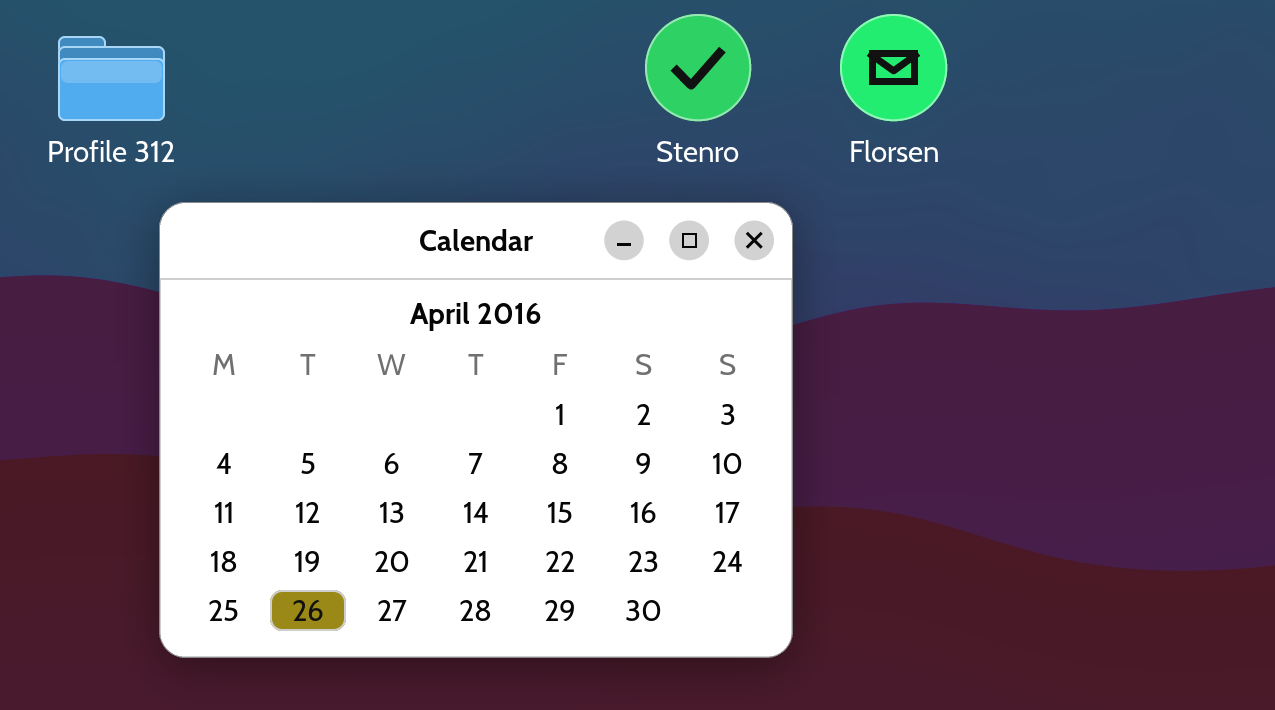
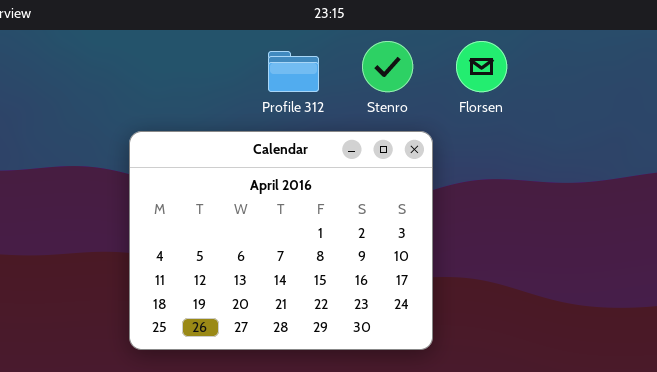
Profile 312: [58,36,165,121] -> [268,51,319,92], moved

